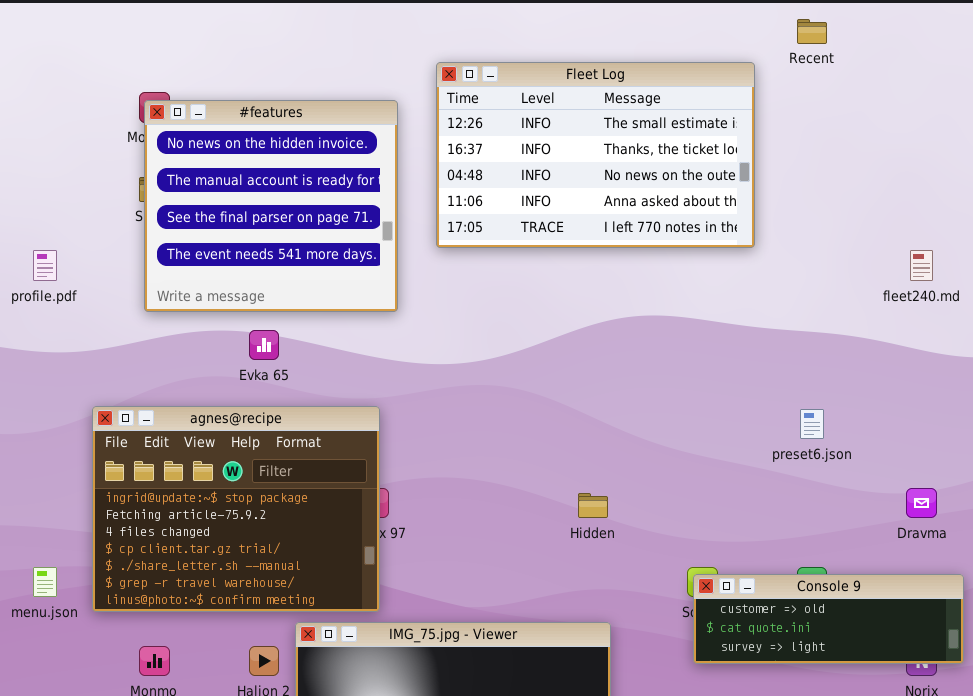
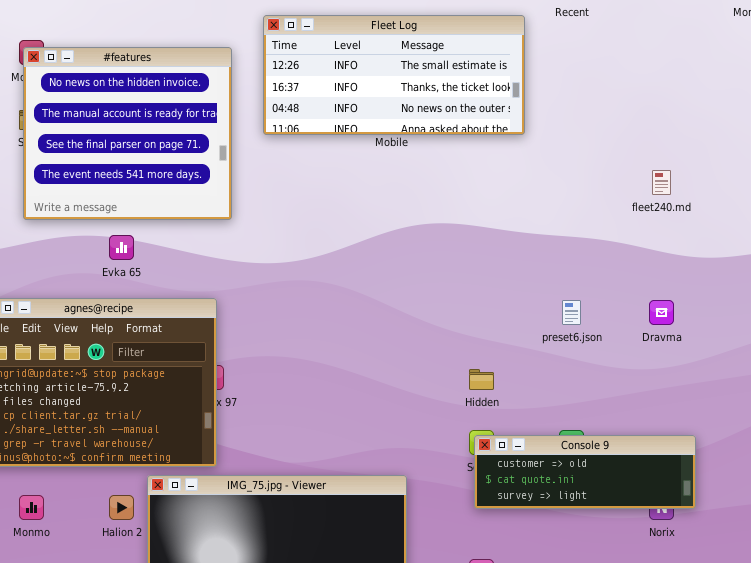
Fleet Log: [436,62,755,248] -> [263,15,525,135], resized
Dravma: [906,488,937,518] -> [649,300,674,325], moved
Hidden: [578,493,608,518] -> [469,369,494,390], moved

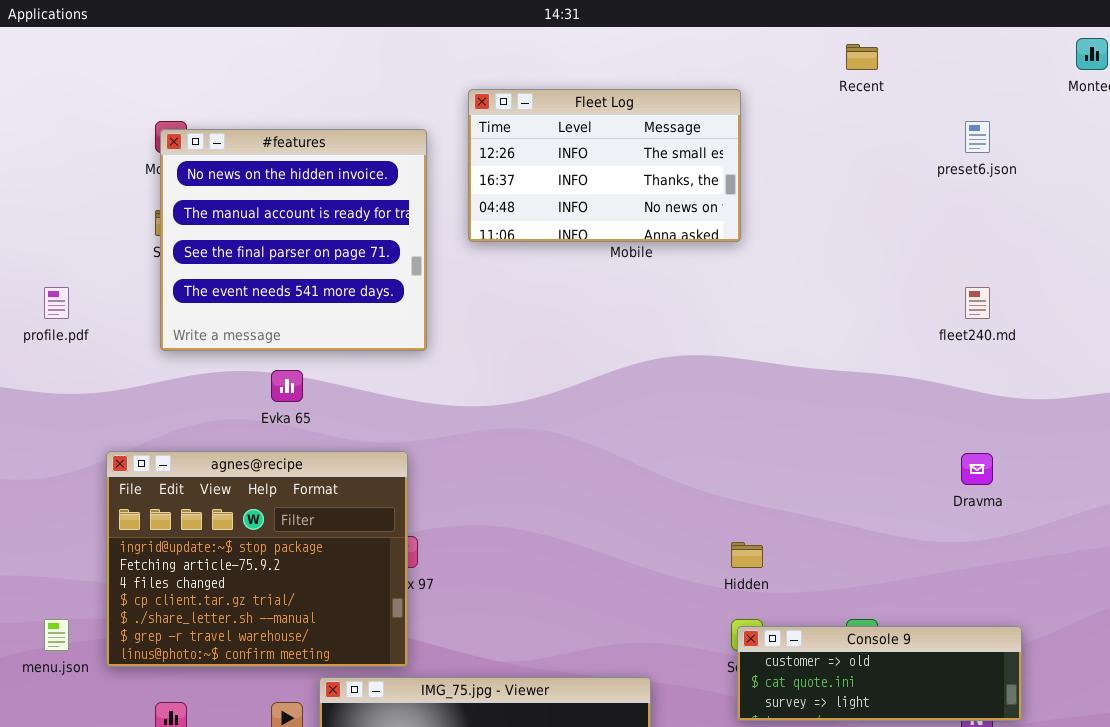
Fleet Log: [263,15,525,135] -> [468,89,741,242], resized
preset6.json: [562,300,581,325] -> [965,121,990,153], moved

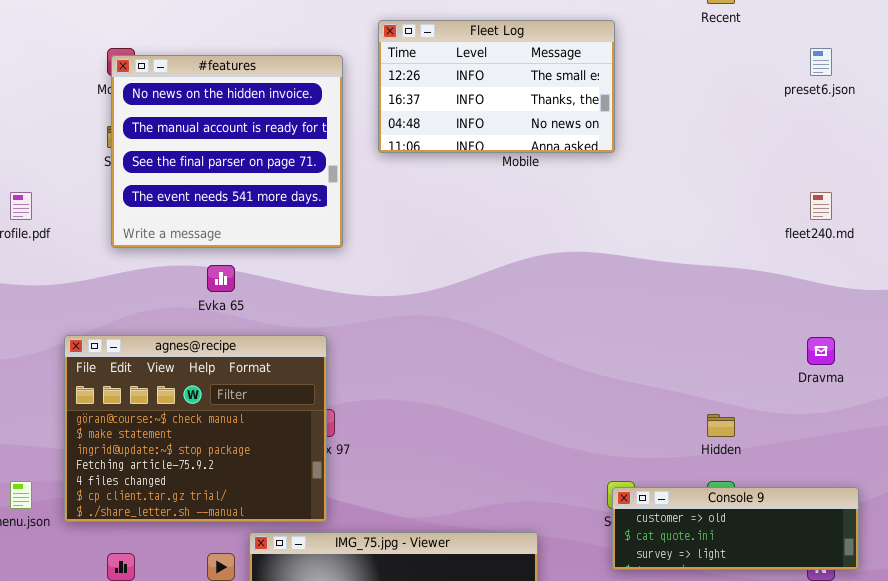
agnes@recipe: [106,451,408,667] -> [64,335,327,522], scrolled up 2 rows
Hidden: [731,542,763,568] -> [707,414,735,437], moved

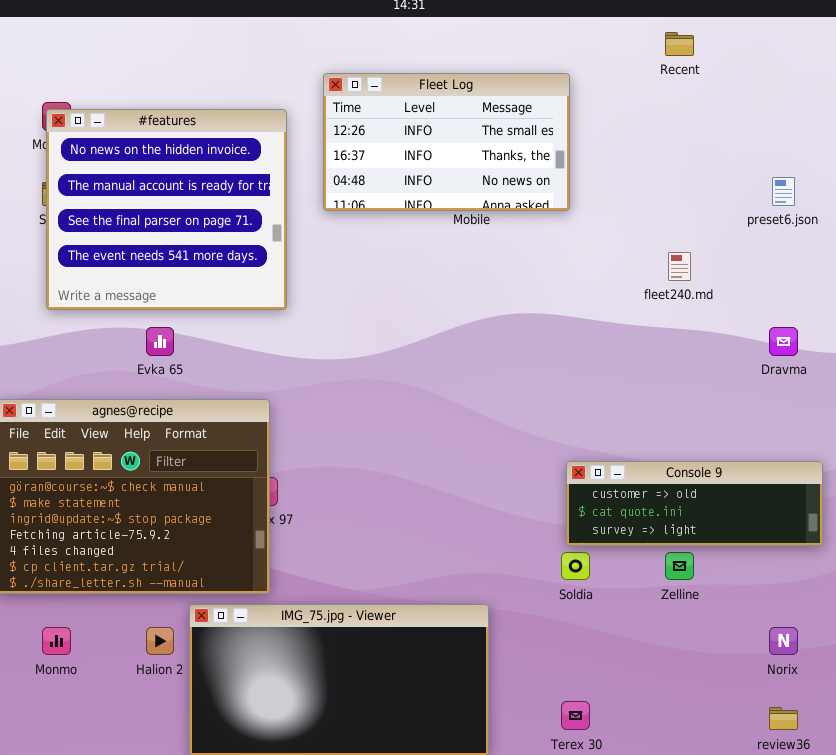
preset6.json: [810,48,832,76] -> [772,177,795,206], moved
fleet240.md: [810,192,832,220] -> [668,252,691,281], moved
Dravma: [807,337,835,365] -> [769,327,798,356], moved
Console 9: [612,487,859,570] -> [566,461,823,546], moved

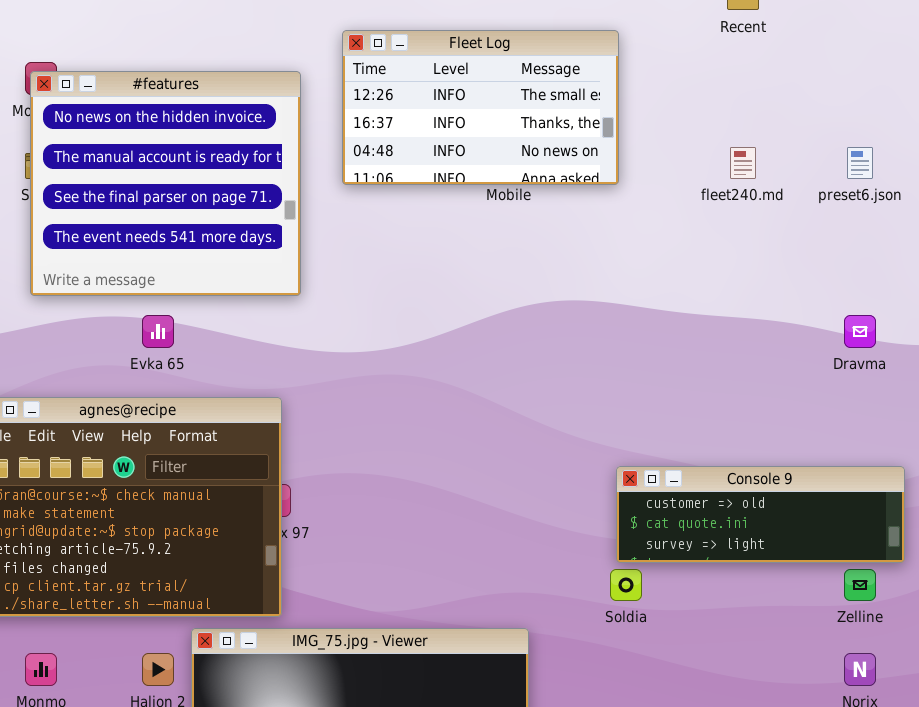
fleet240.md: [668,252,691,281] -> [730,147,756,179], moved
Zelline: [665,552,694,580] -> [844,569,876,601], moved

